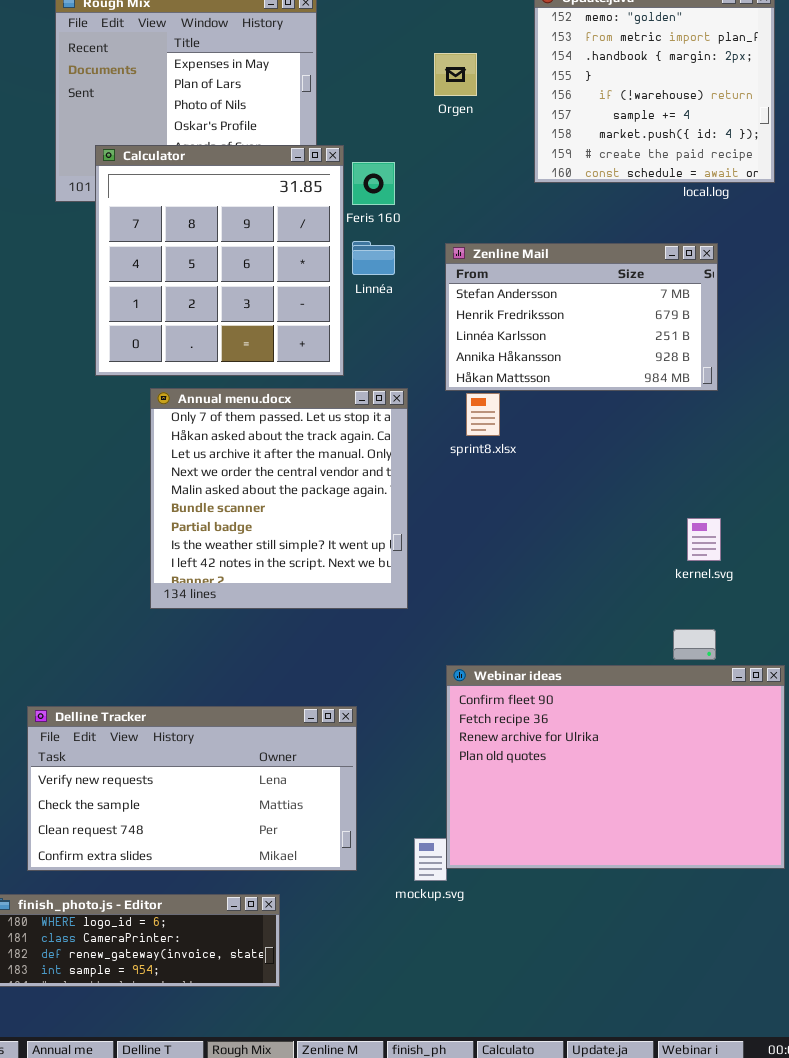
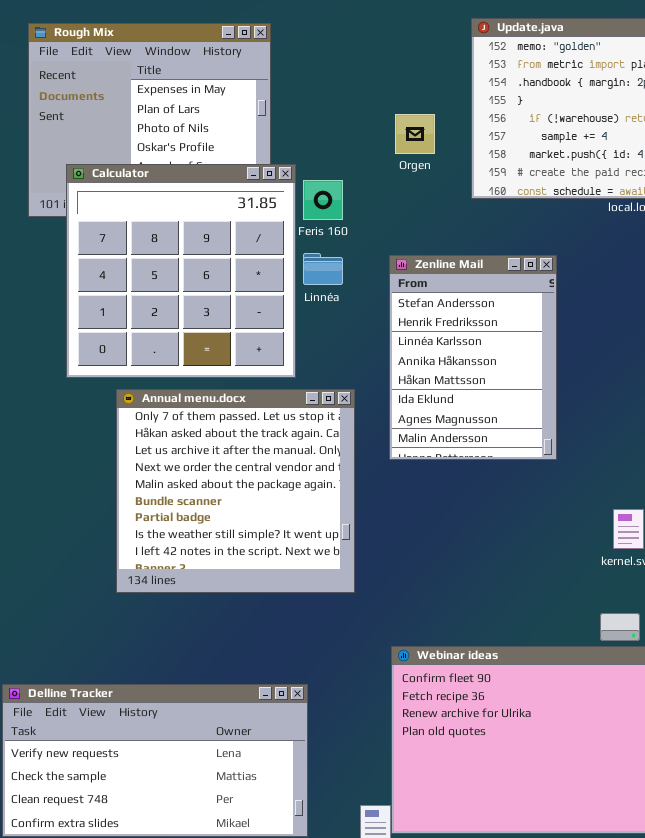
Orgen: [434,53,477,96] -> [395,114,435,154], moved
Zenline Mail: [445,243,718,391] -> [389,255,557,460], resized

